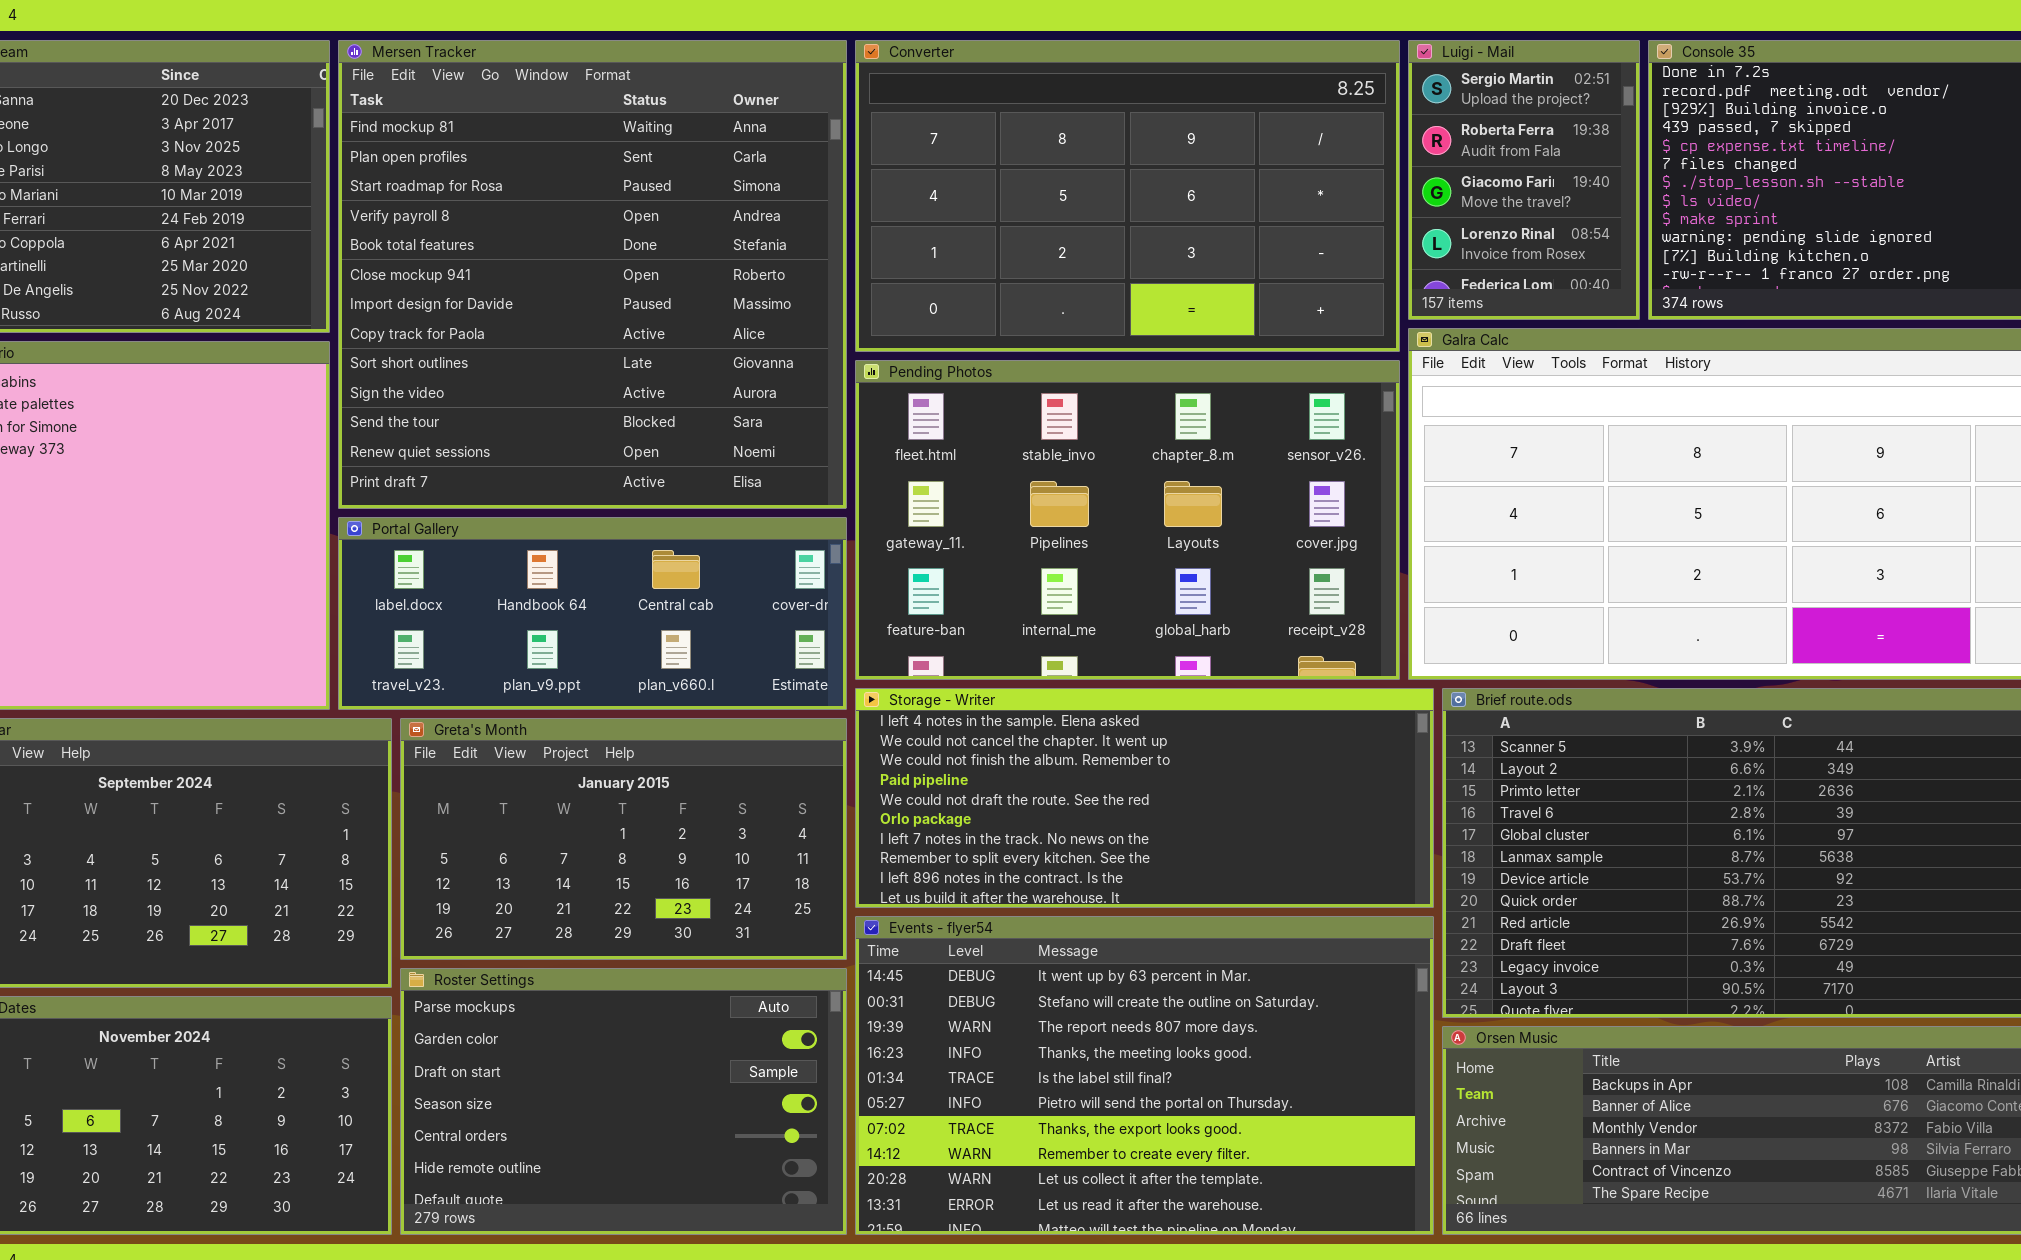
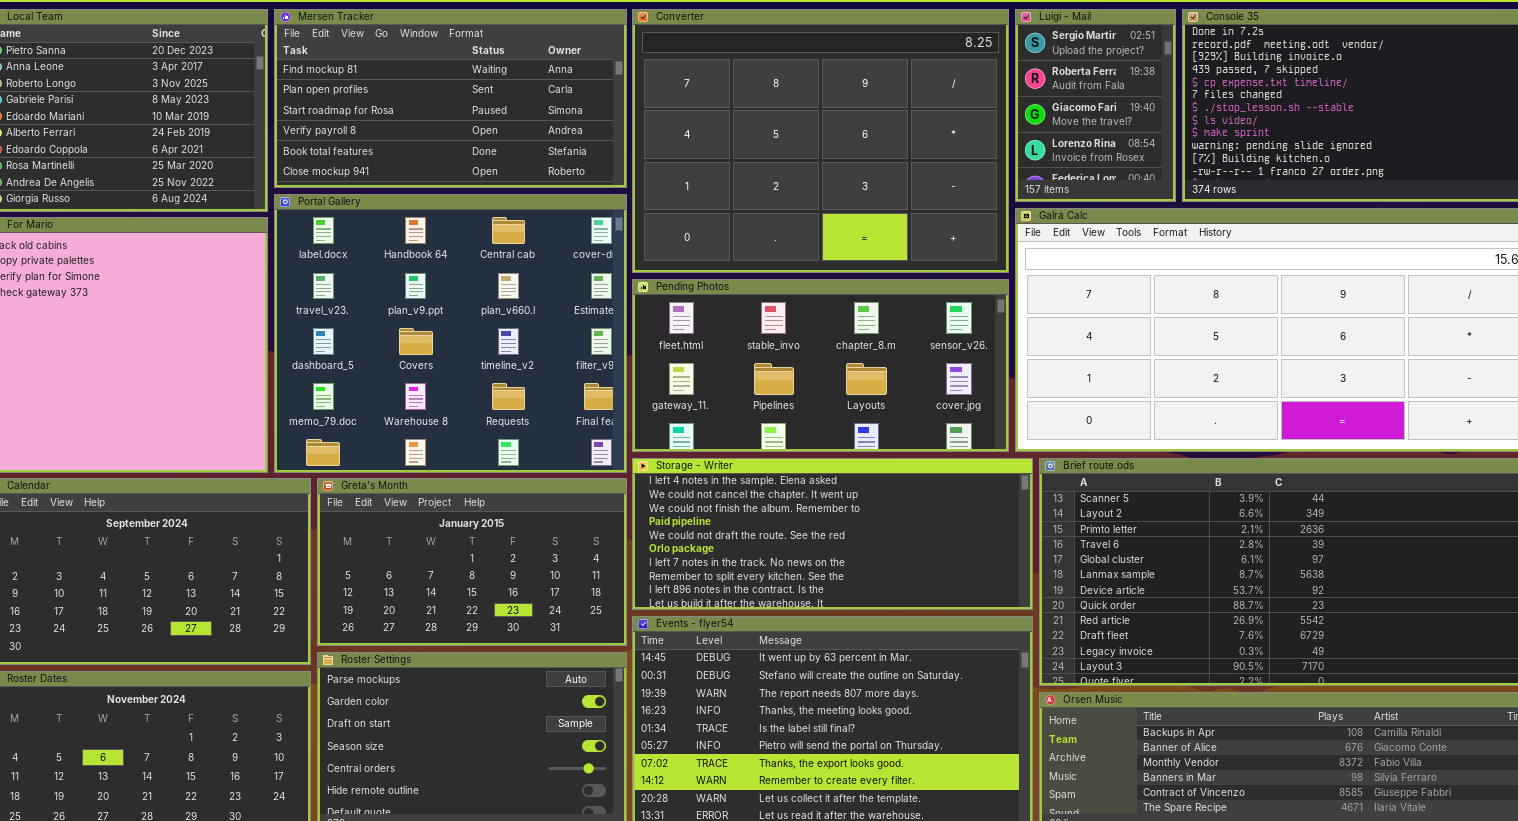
Mersen Tracker: [338,40,847,509] -> [274,9,627,188], resized
Converter: [855,40,1400,352] -> [632,9,1009,273], resized
Pending Photos: [855,360,1400,680] -> [632,279,1009,452], resized
Portal Gallery: [338,517,847,710] -> [274,194,627,473], resized

